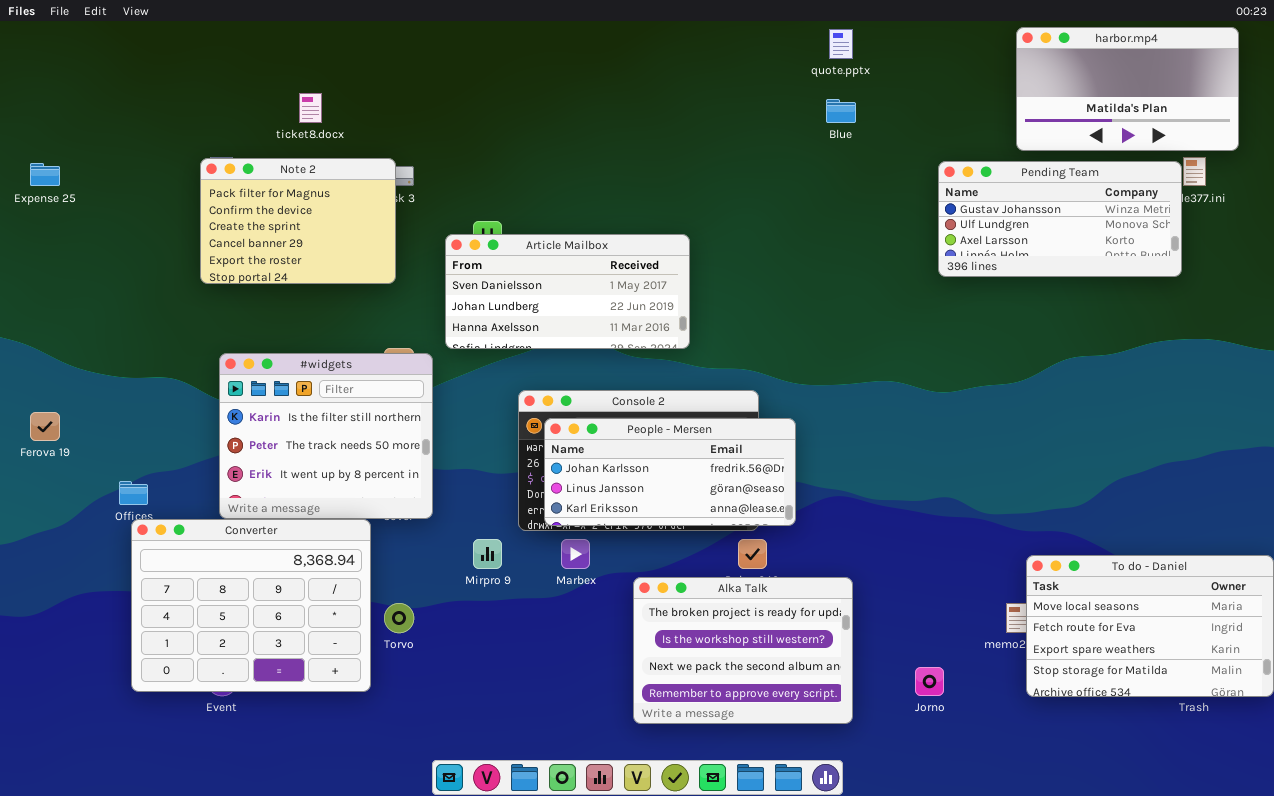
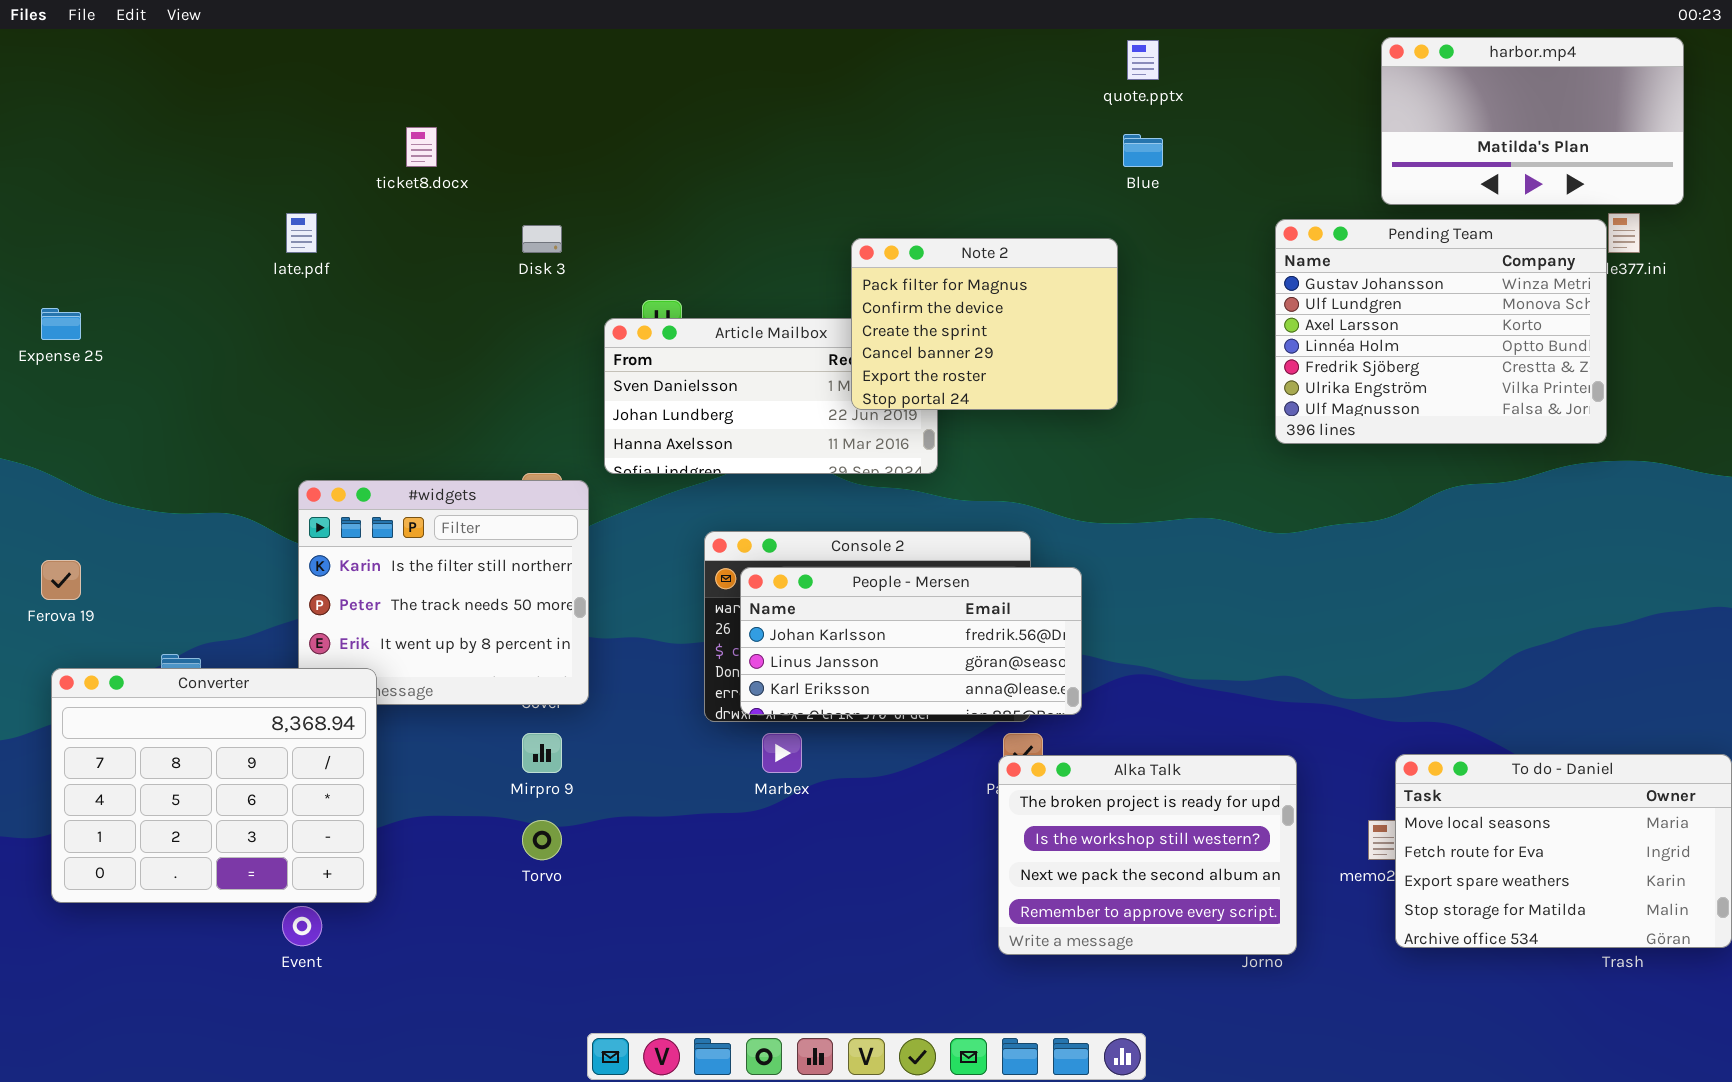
Note 2: [200,158,396,284] -> [851,238,1118,410], moved
Pending Team: [938,161,1182,277] -> [1275,219,1607,444], resized
Expense 25: [30,163,60,186] -> [41,308,81,340], moved
Converter: [131,519,371,692] -> [51,668,377,903], moved
Mirpro 9: [473,539,502,569] -> [522,733,562,773], moved
Alka Talk: [633,577,853,724] -> [998,755,1297,955], moved

